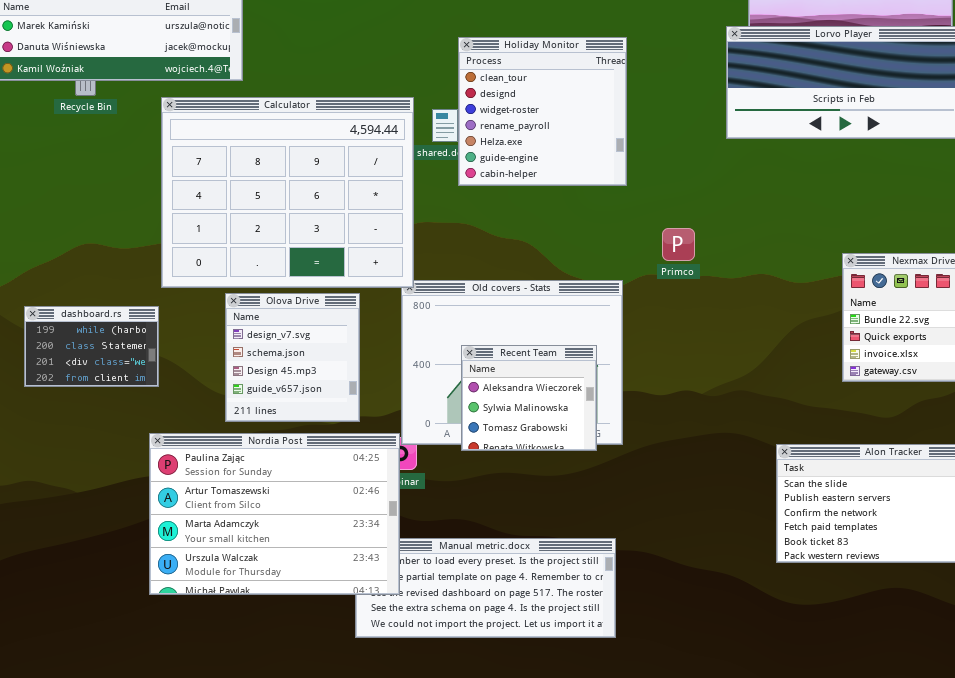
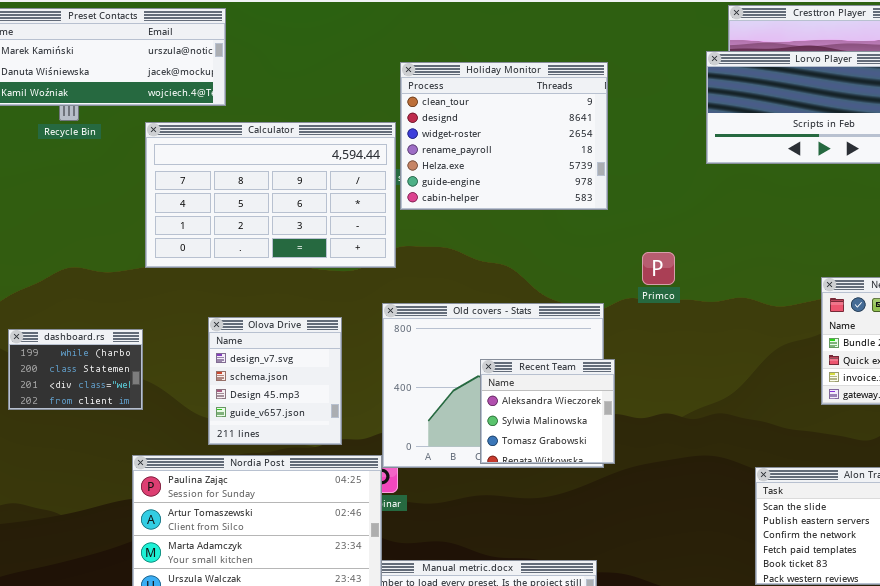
Holiday Monitor: [458,37,627,186] -> [400,62,608,210], resized
Calculator: [161,97,414,288] -> [145,122,396,268], resized
Recent Team: [461,345,597,451] -> [480,359,615,464], moved

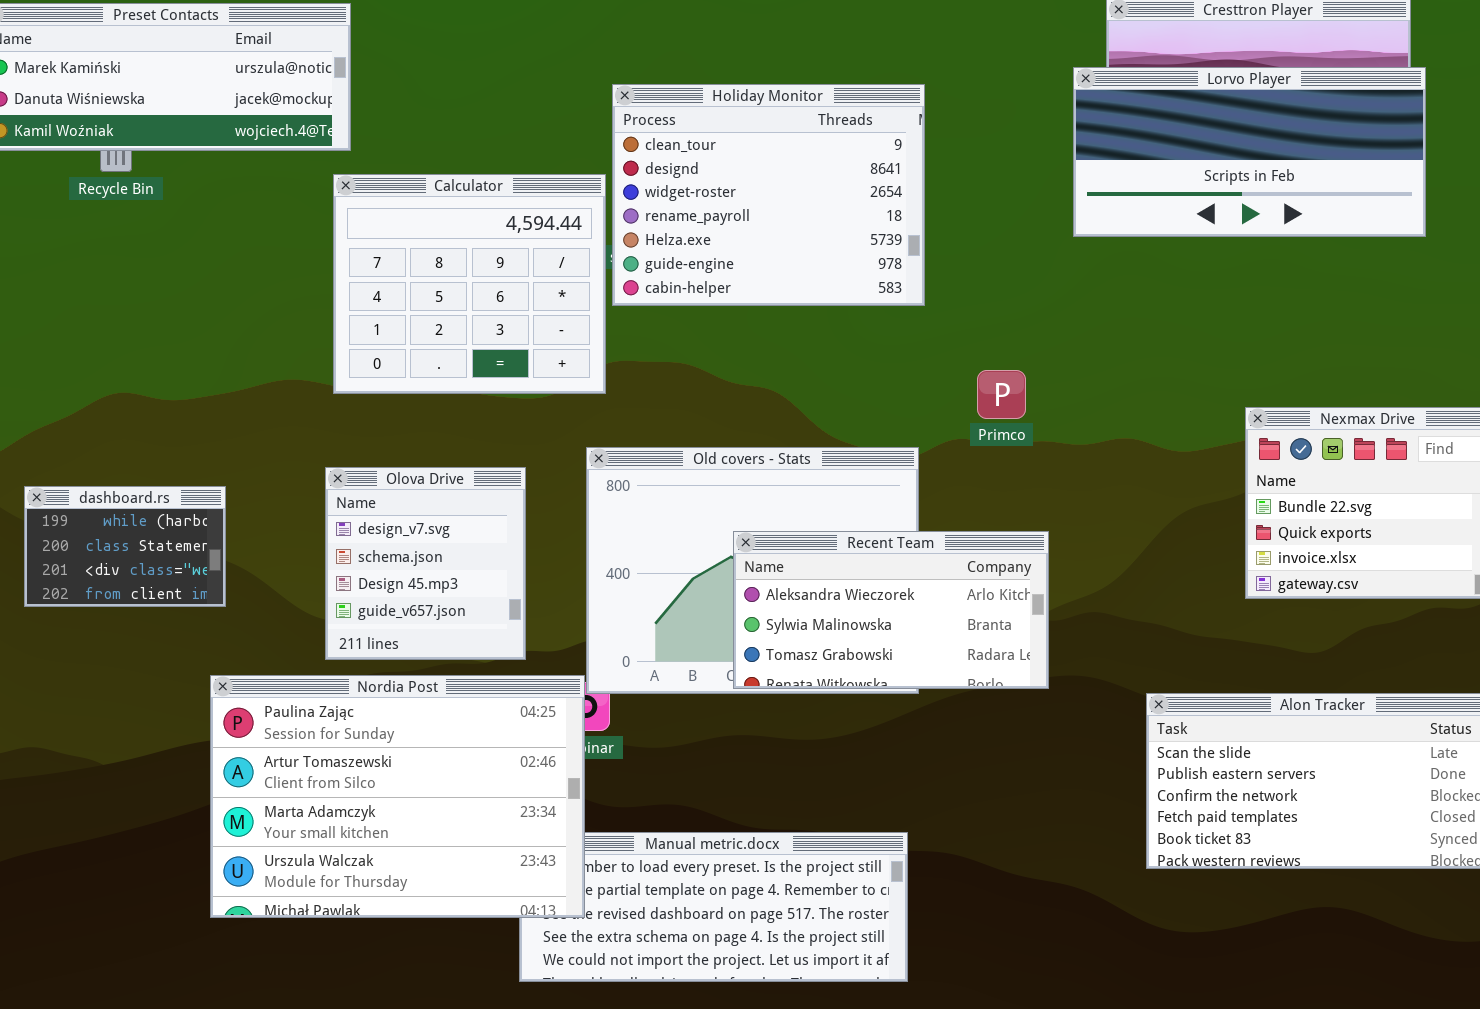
Calculator: [145,122,396,268] -> [333,174,606,394], resized
Recent Team: [480,359,615,464] -> [733,531,1049,689], resized

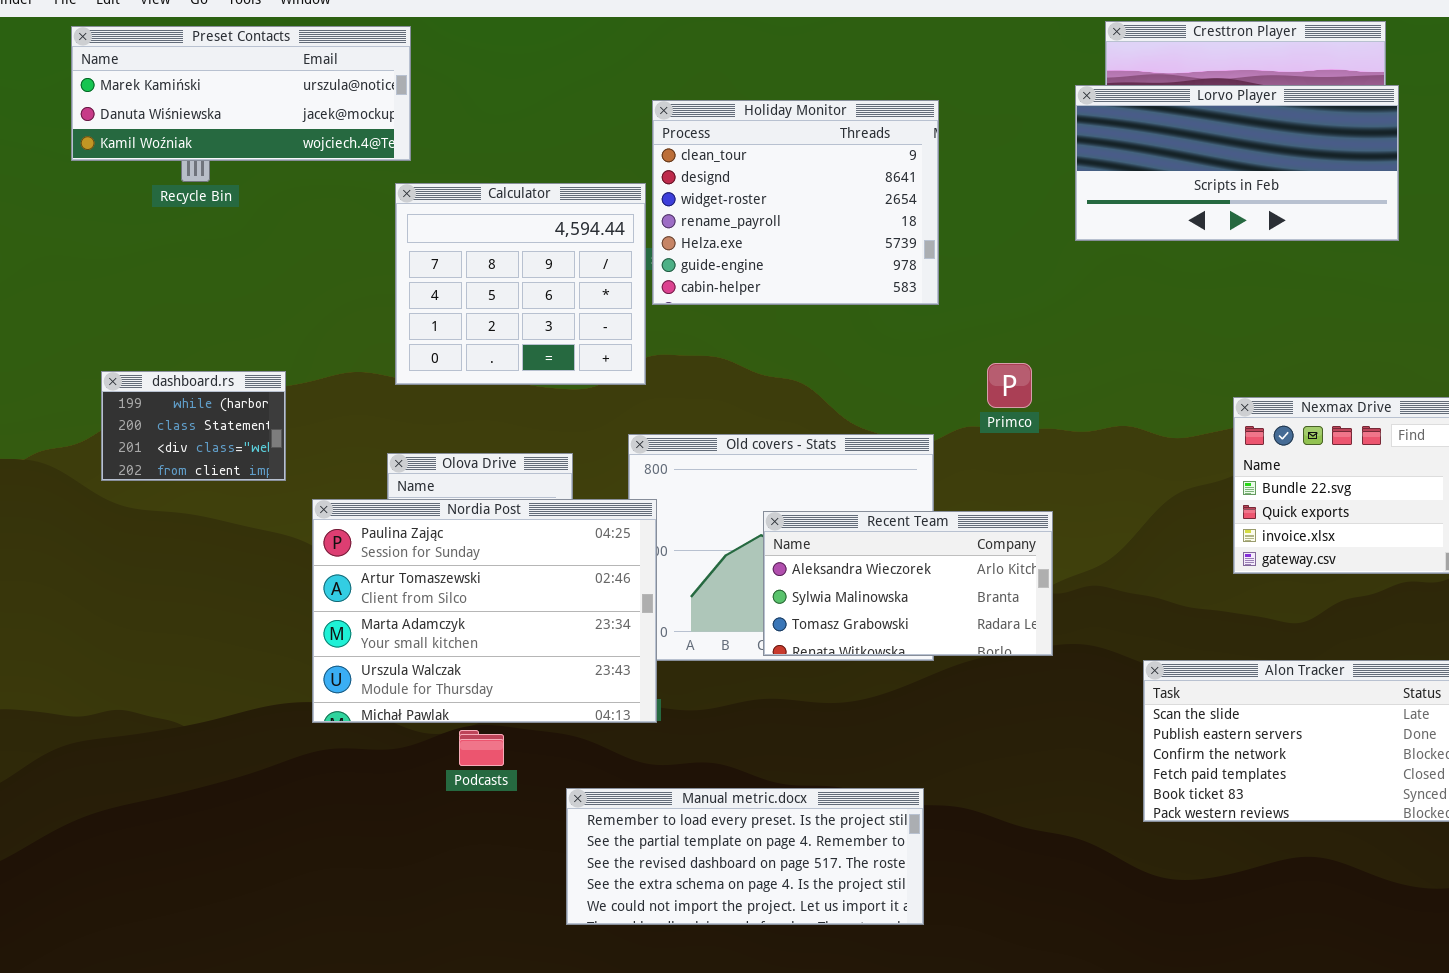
dashboard.rs: [24,486,226,607] -> [101,371,286,481], moved
Nordia Post: [210,675,585,918] -> [312,499,657,723], moved

